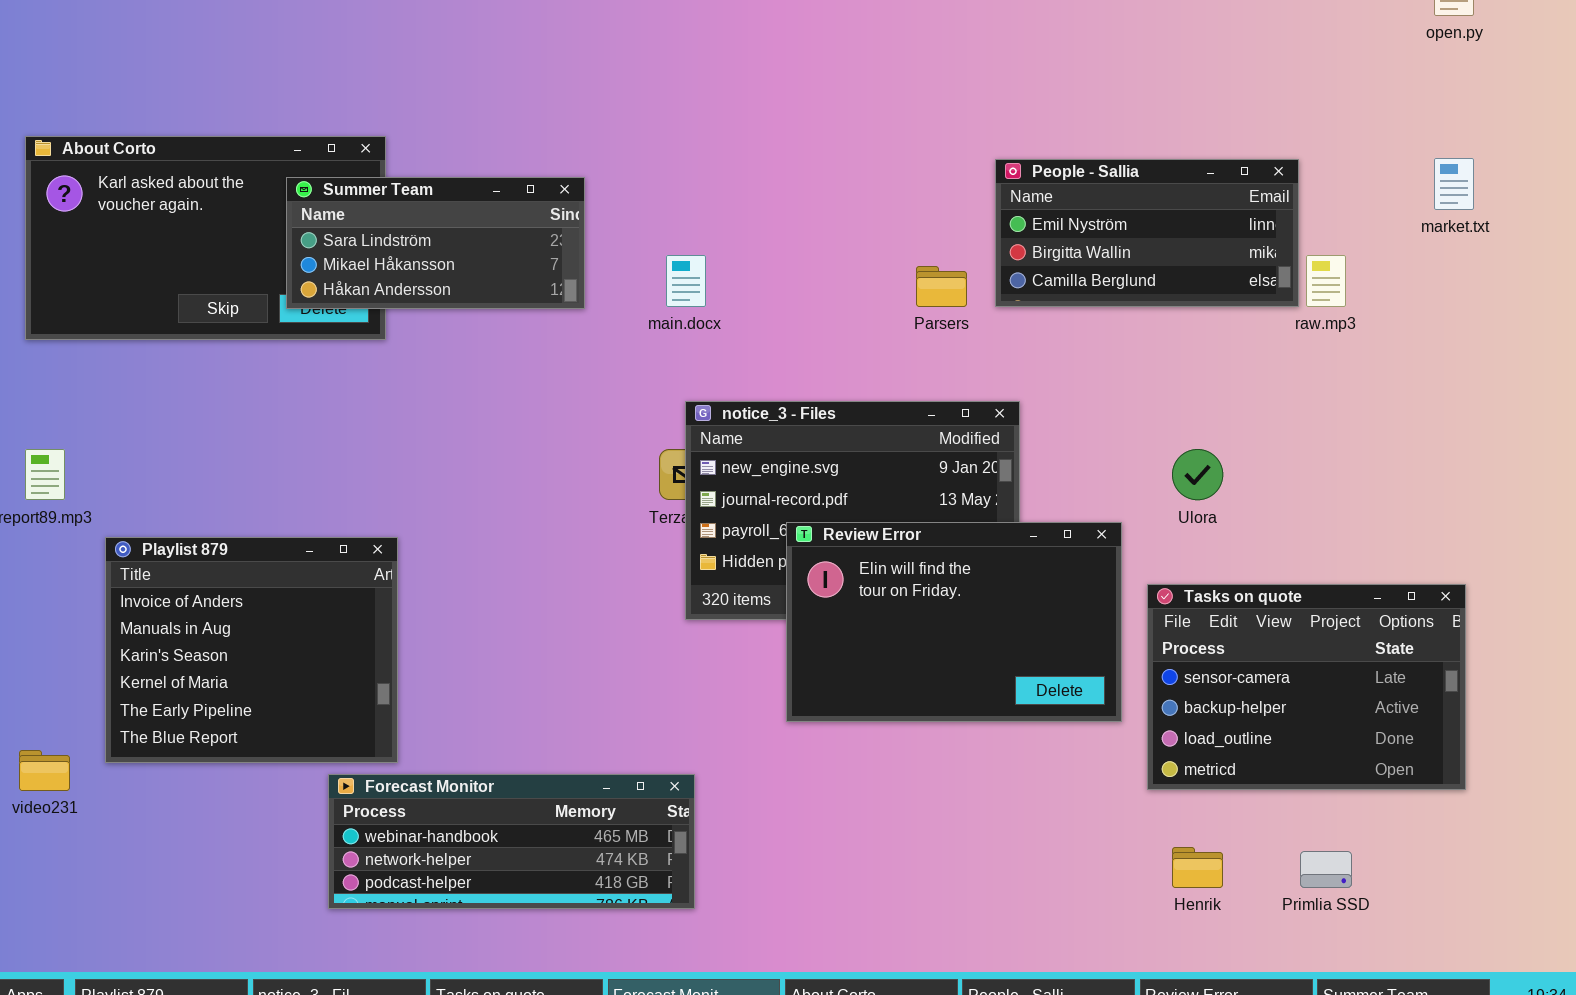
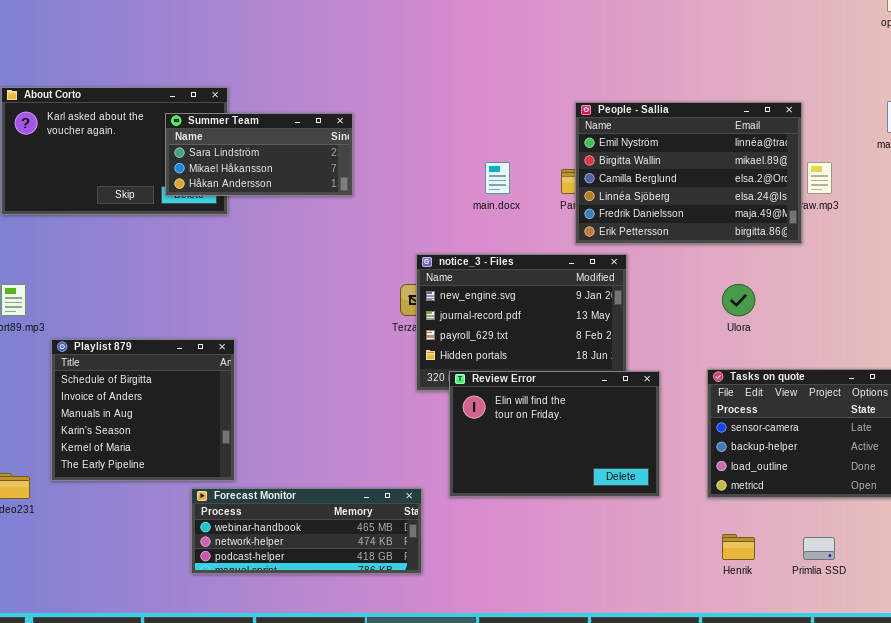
People - Sallia: [995,159,1299,307] -> [575,102,802,244], resized
main.docx: [666,255,706,307] -> [485,162,510,194], moved
Review Error: [786,522,1122,722] -> [449,371,660,497], moved
Playlist 879: [105,537,398,763] -> [51,339,235,481], scrolled up 1 row

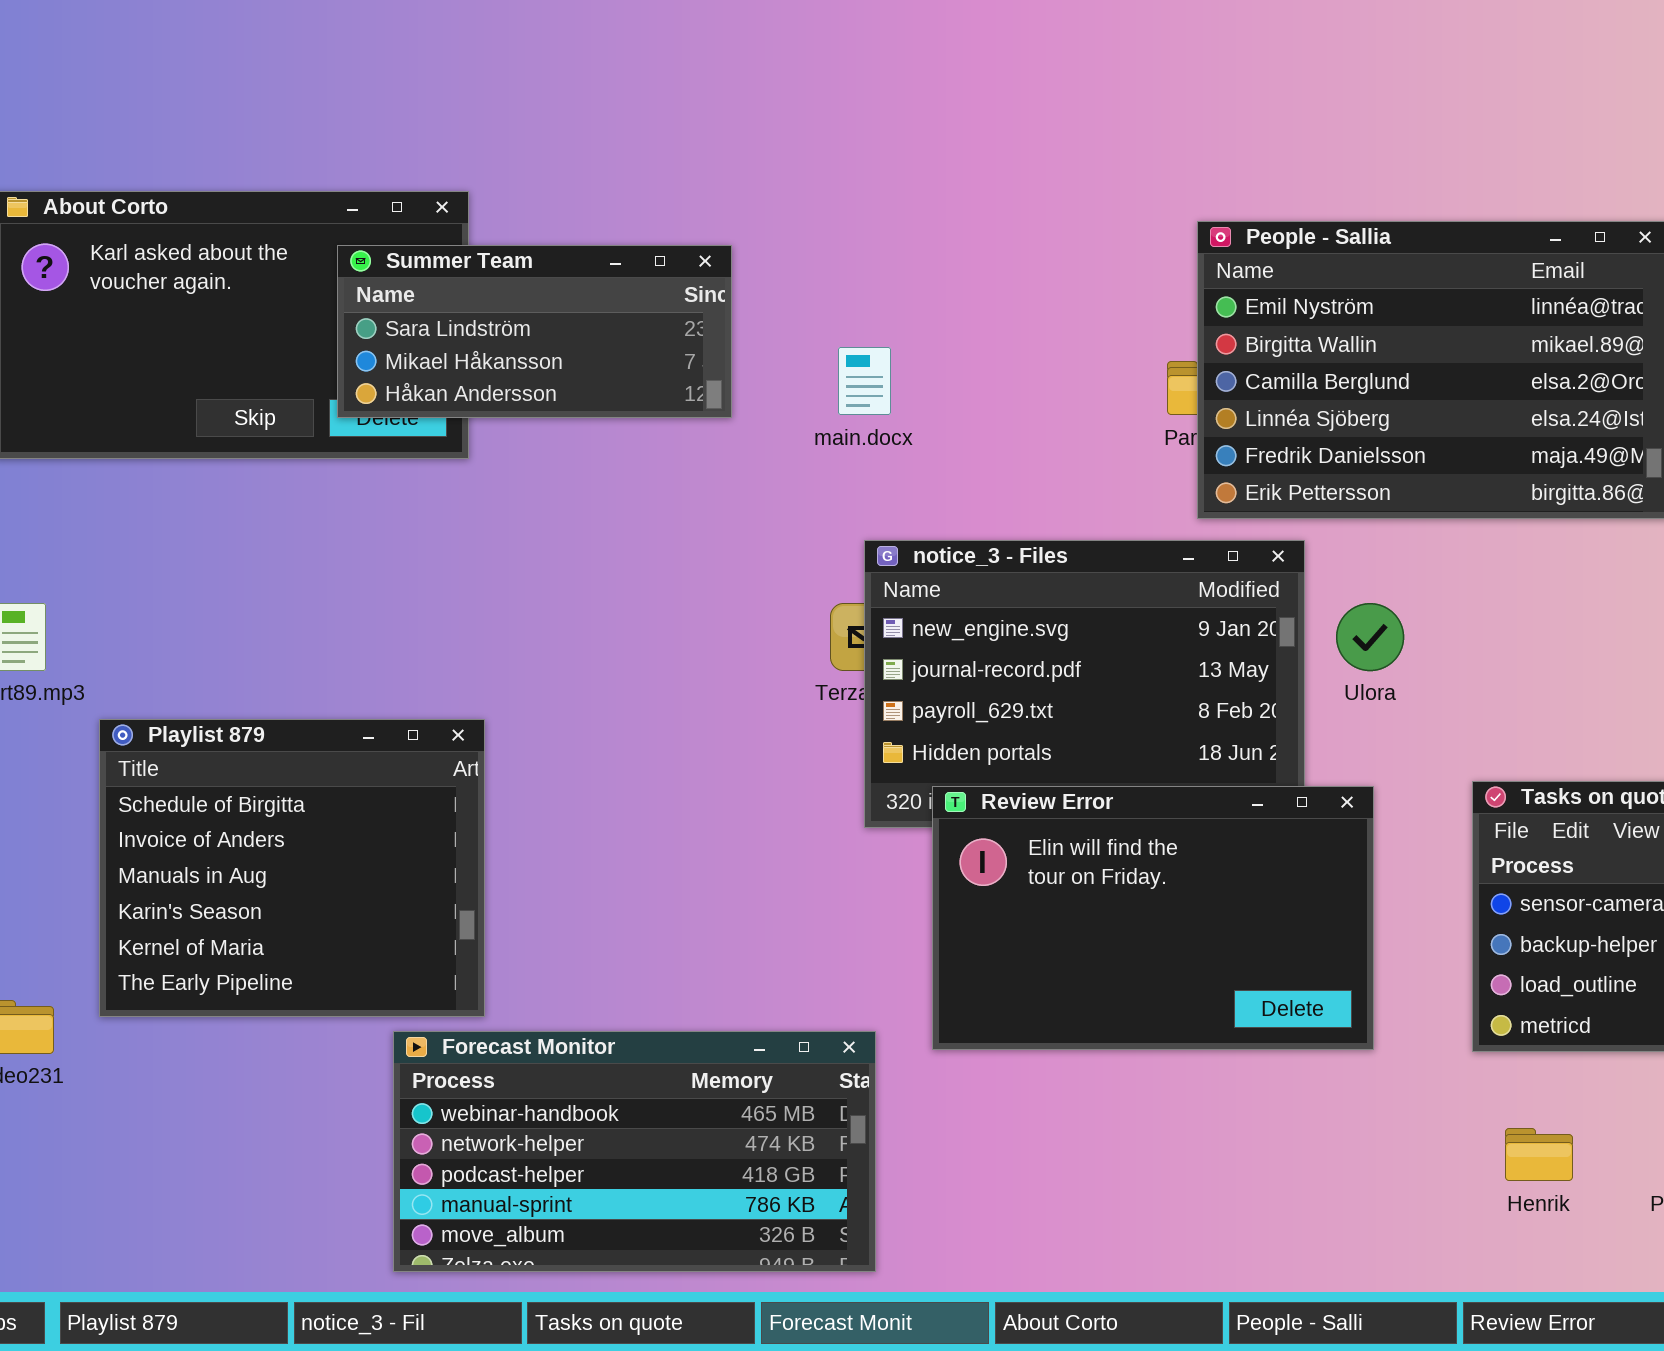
main.docx: [485,162,510,194] -> [838,347,891,415], moved
Ulora: [722,284,755,316] -> [1336,603,1404,671], moved
Forecast Monitor: [191,488,422,574] -> [393,1031,876,1272], resized

